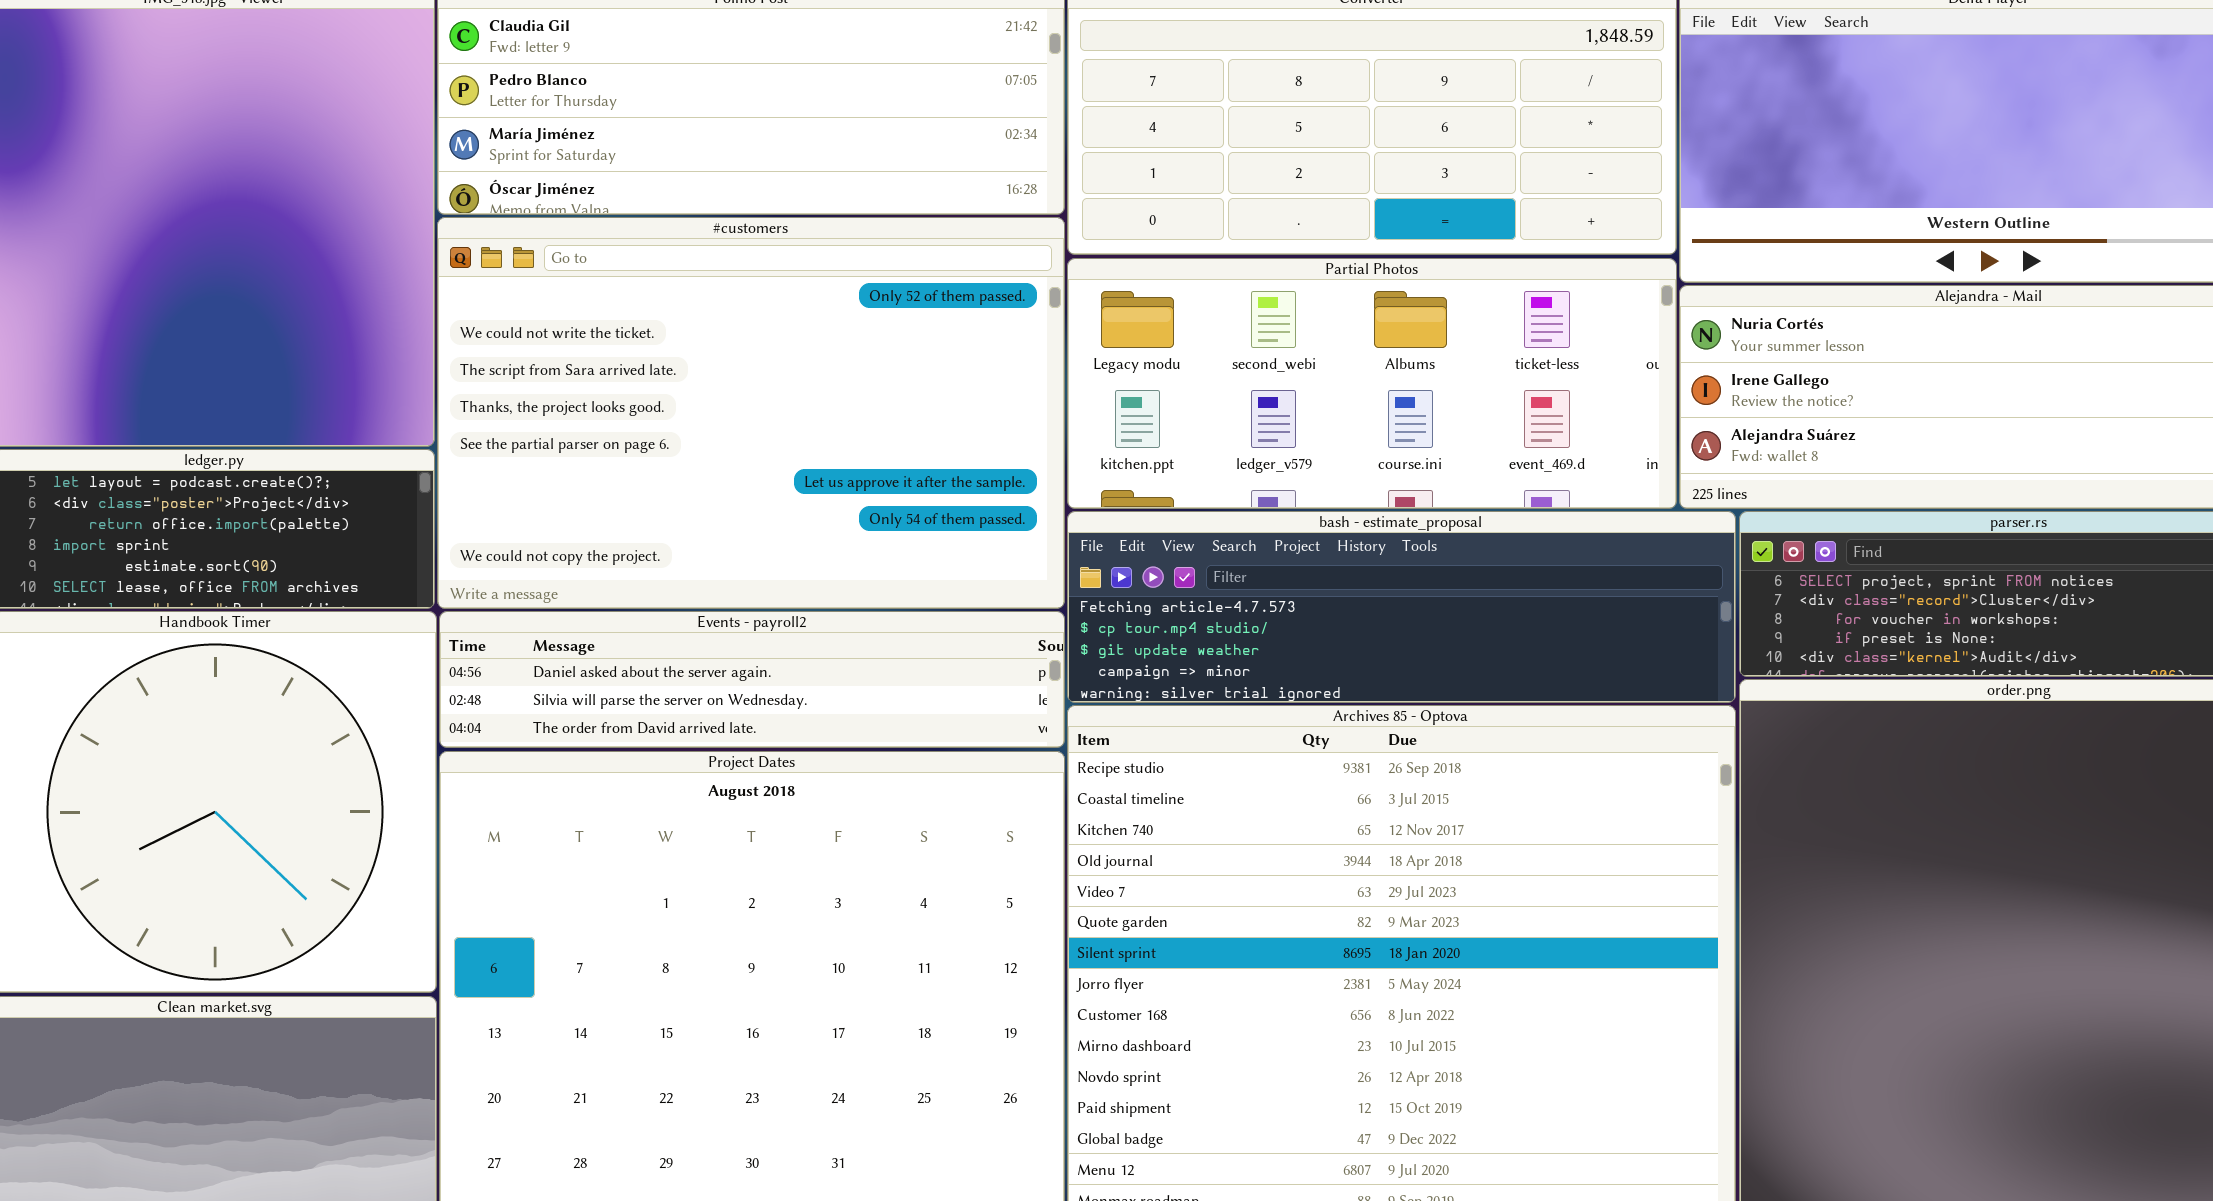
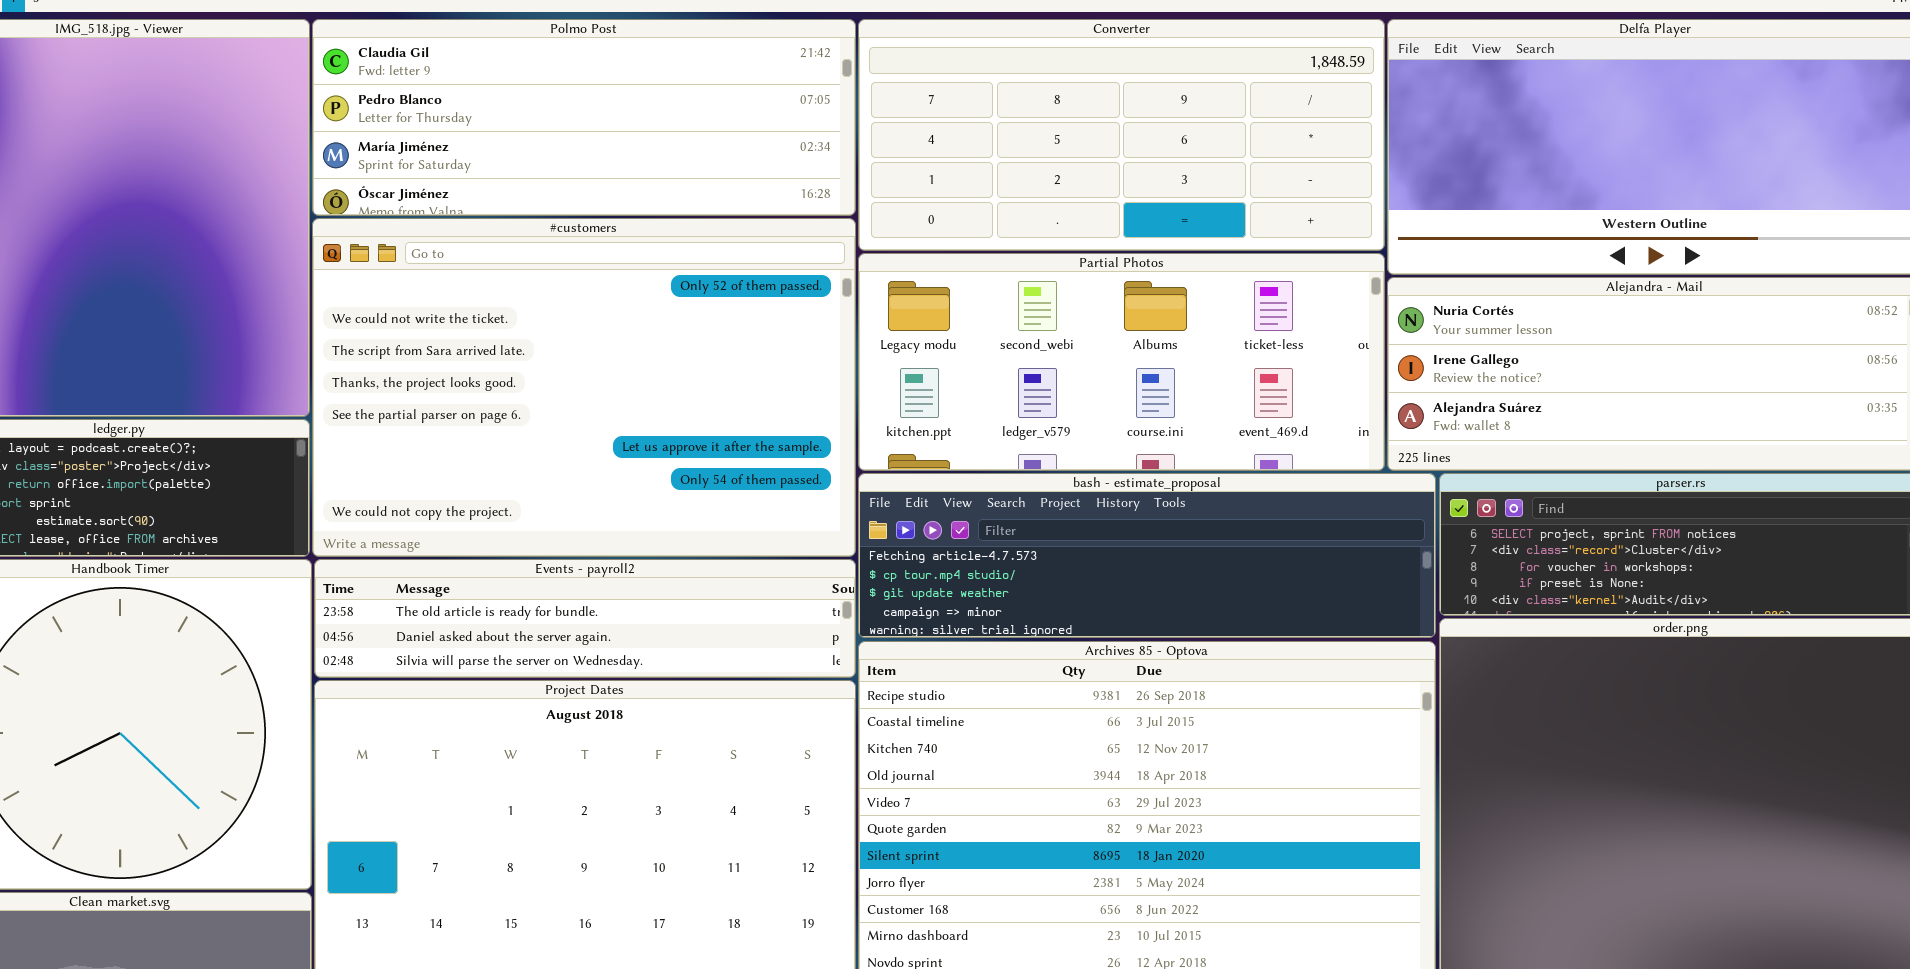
Events - payroll2: [439,611,1065,748] -> [314,559,856,678], scrolled up 1 row

